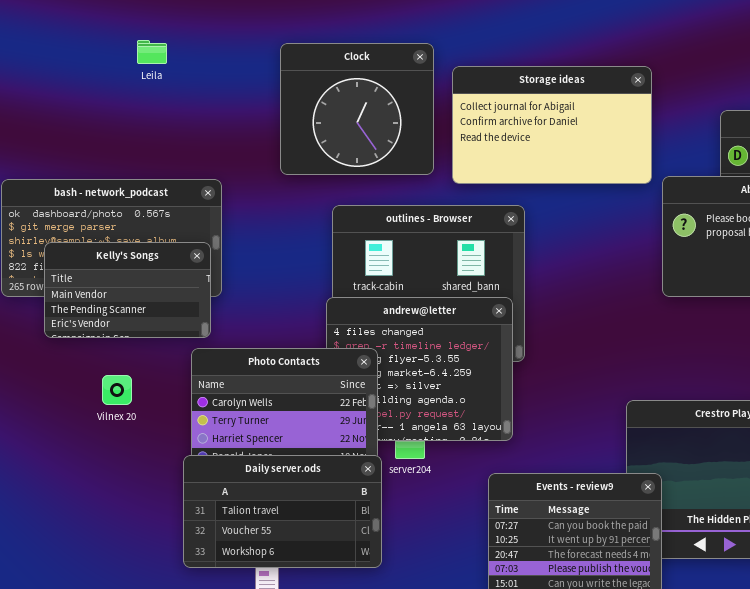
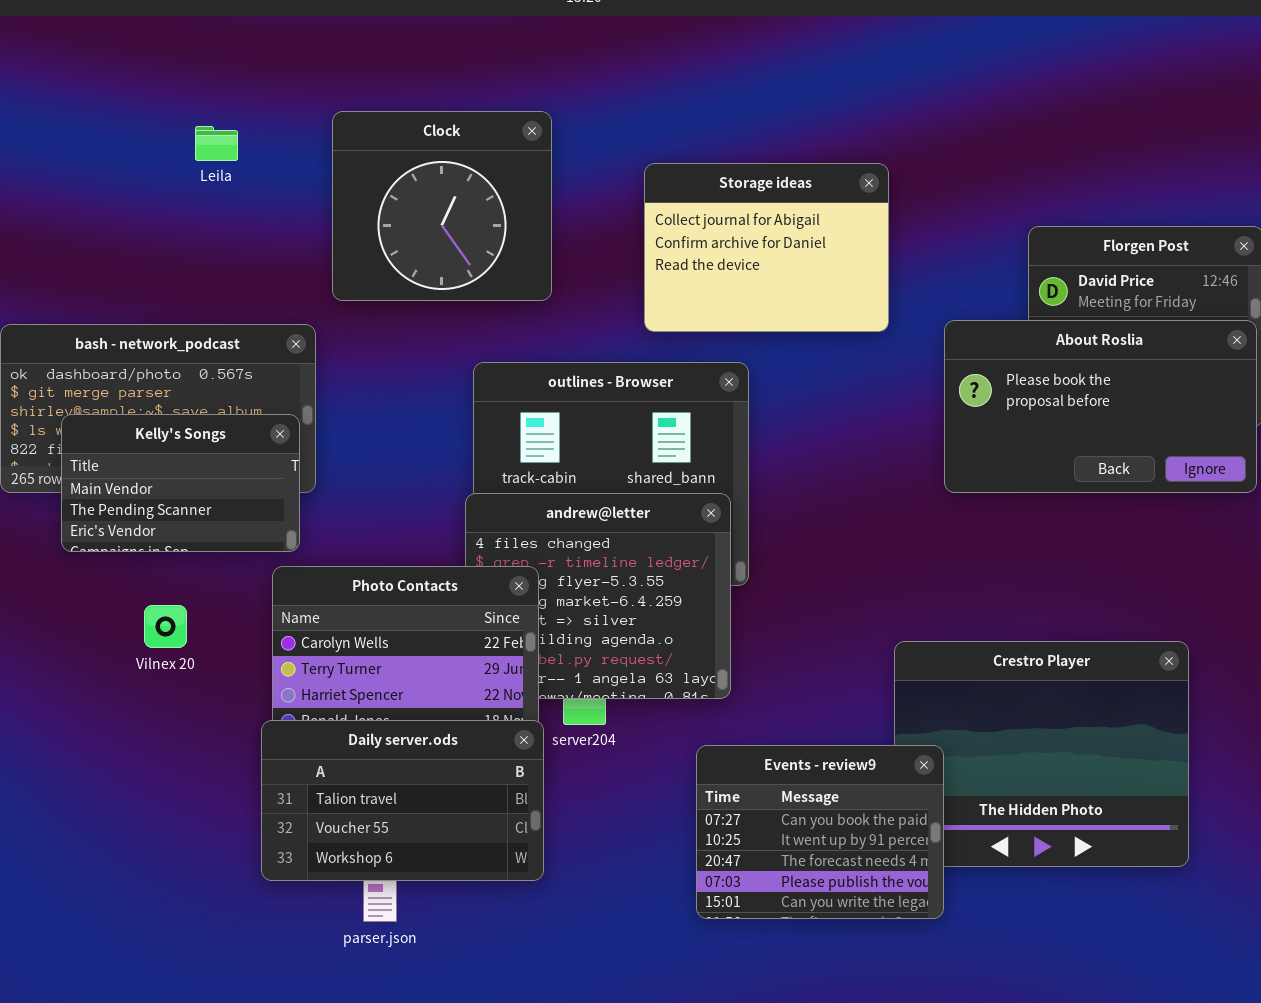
Clock: [280,43,434,175] -> [332,111,552,301], moved
Storage ideas: [452,66,652,184] -> [644,163,889,332], resized

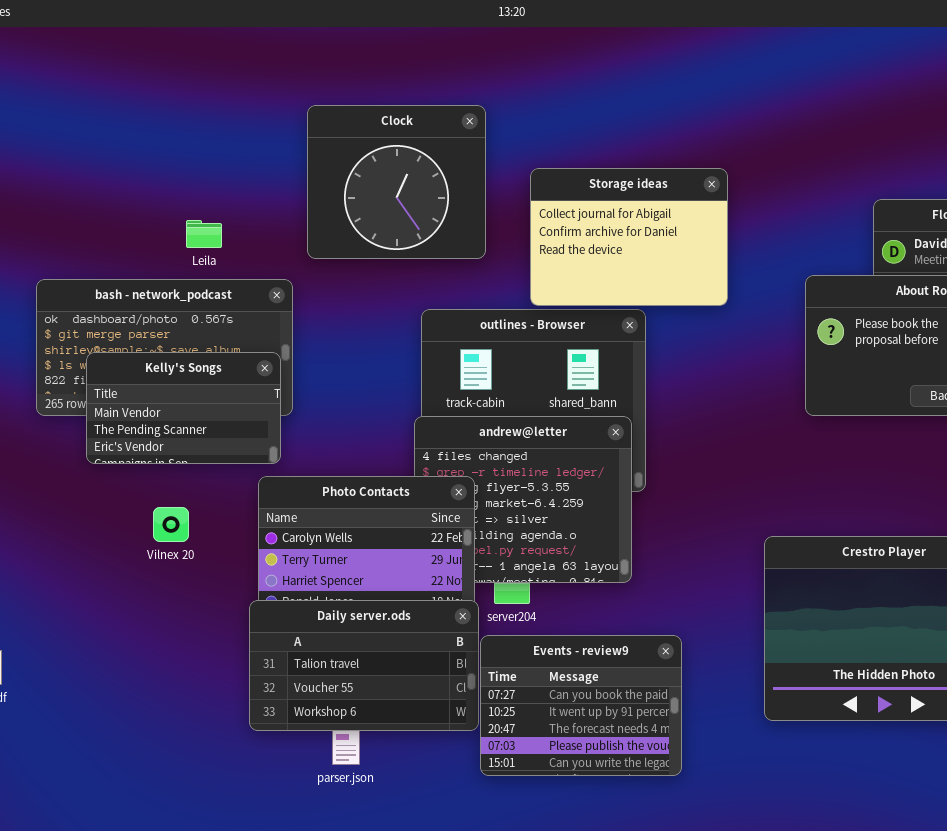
Leila: [195,126,238,161] -> [186,220,222,248], moved
Storage ideas: [644,163,889,332] -> [530,168,728,306], moved
Events - review9: [696,745,944,919] -> [480,635,682,776], moved

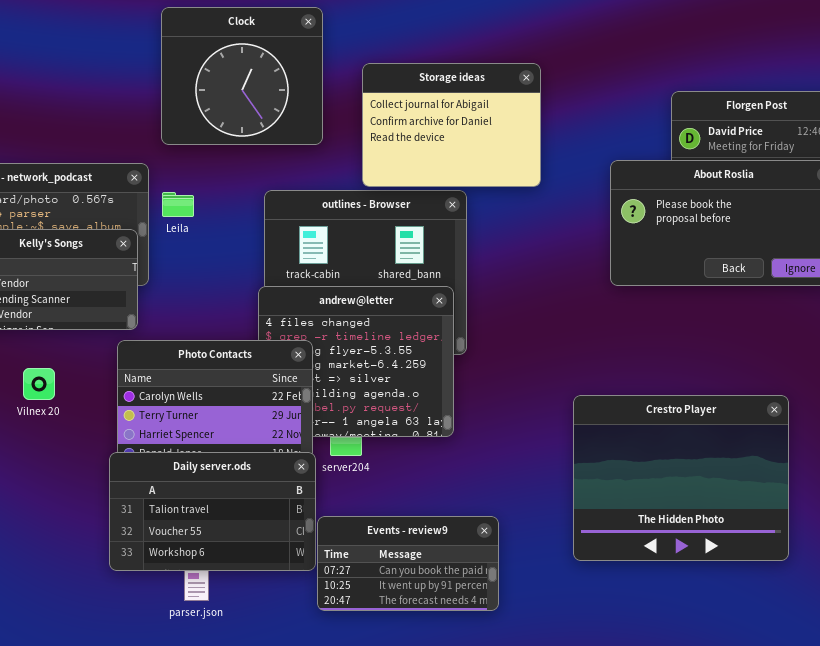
Leila: [186,220,222,248] -> [162,192,194,217], moved
Events - review9: [480,635,682,776] -> [317,516,499,611], resized

